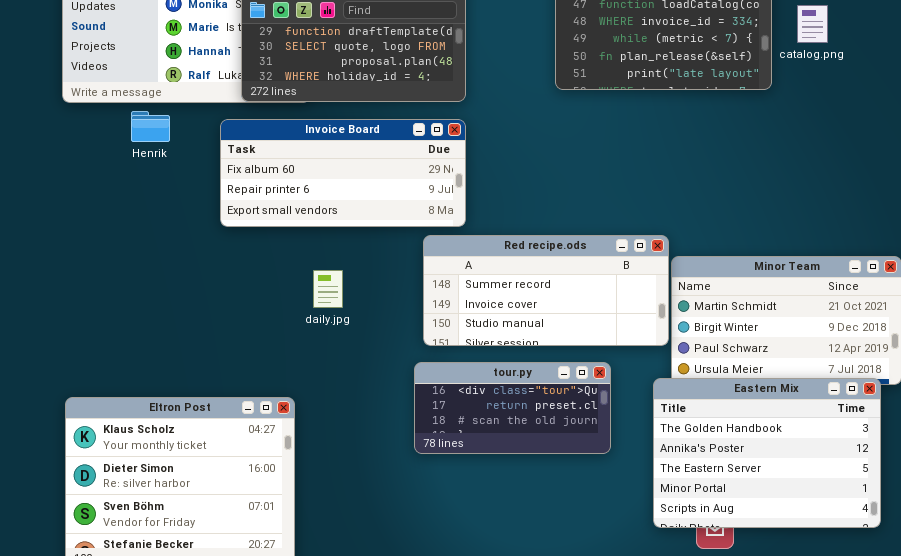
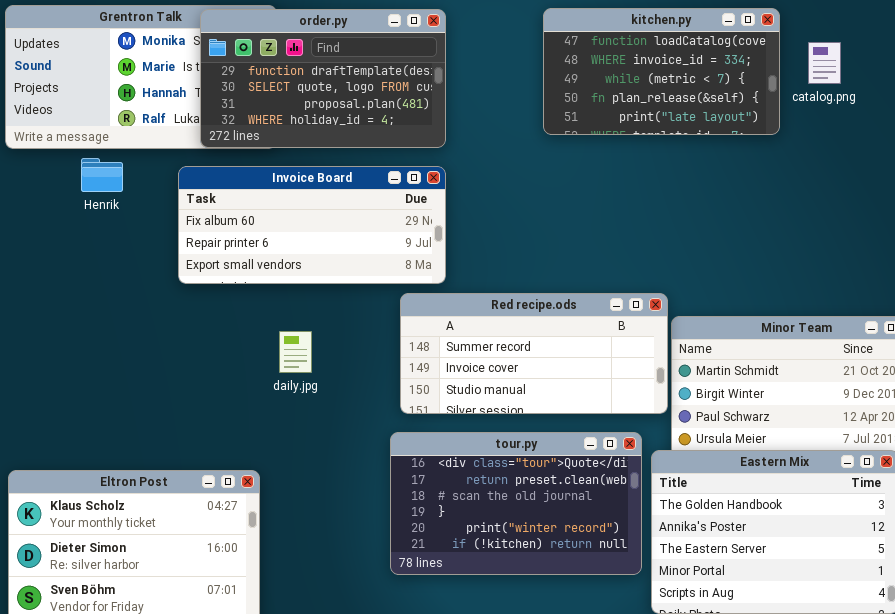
tour.py: [414,362,611,454] -> [390,432,642,575], resized

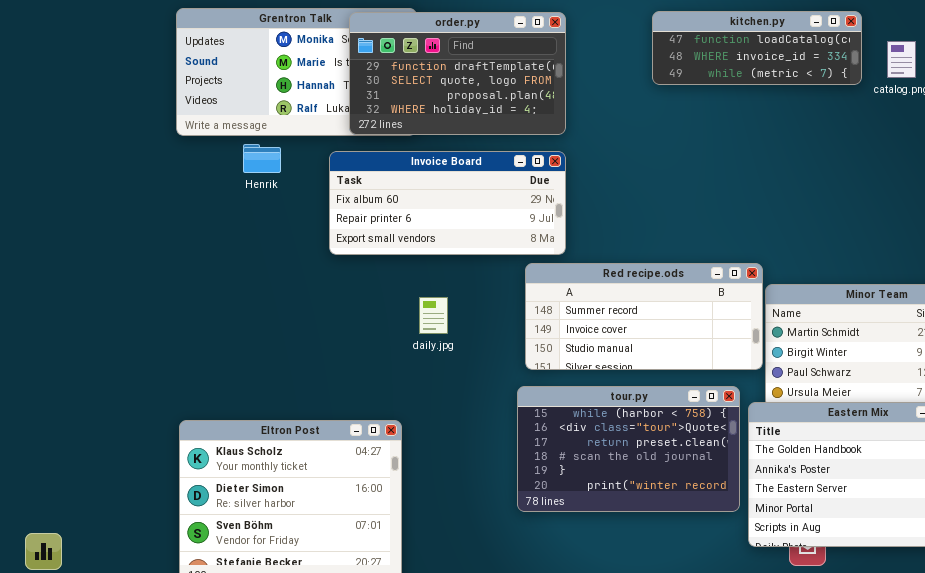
kitchen.py: [543,8,780,135] -> [652,11,862,85], resized
tour.py: [390,432,642,575] -> [517,386,740,512], scrolled up 1 row

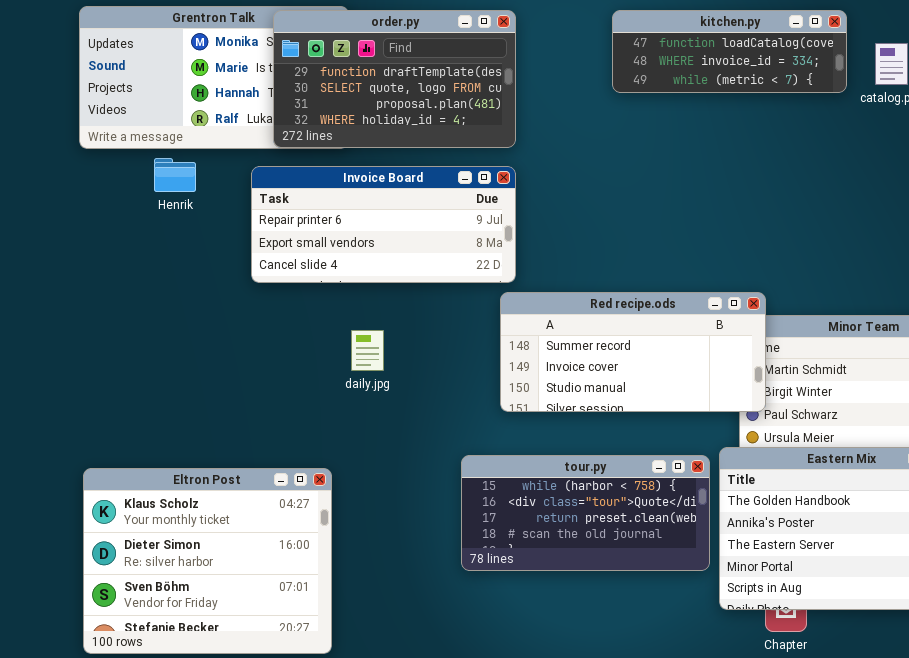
Invoice Board: [329,151,566,255] -> [251,166,516,283], scrolled down 1 row
Red recipe.ods: [525,263,763,370] -> [500,292,766,412], moved
tour.py: [517,386,740,512] -> [461,455,710,571], resized

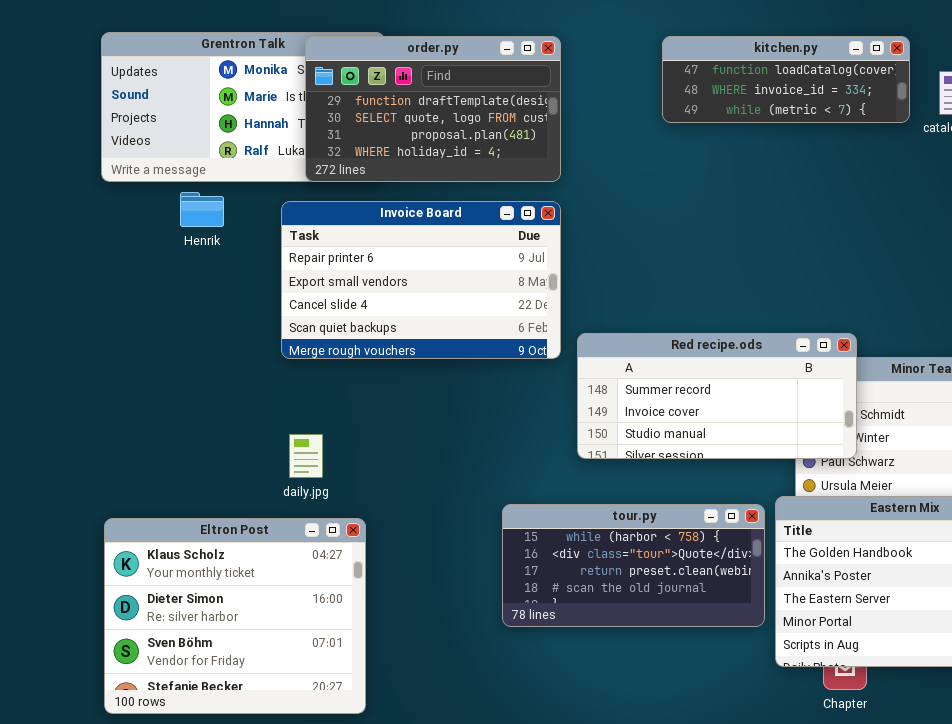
Invoice Board: [251,166,516,283] -> [281,201,561,359], resized
Red recipe.ods: [500,292,766,412] -> [577,333,857,459], moved
daily.jpg: [351,330,384,371] -> [289,434,323,478], moved

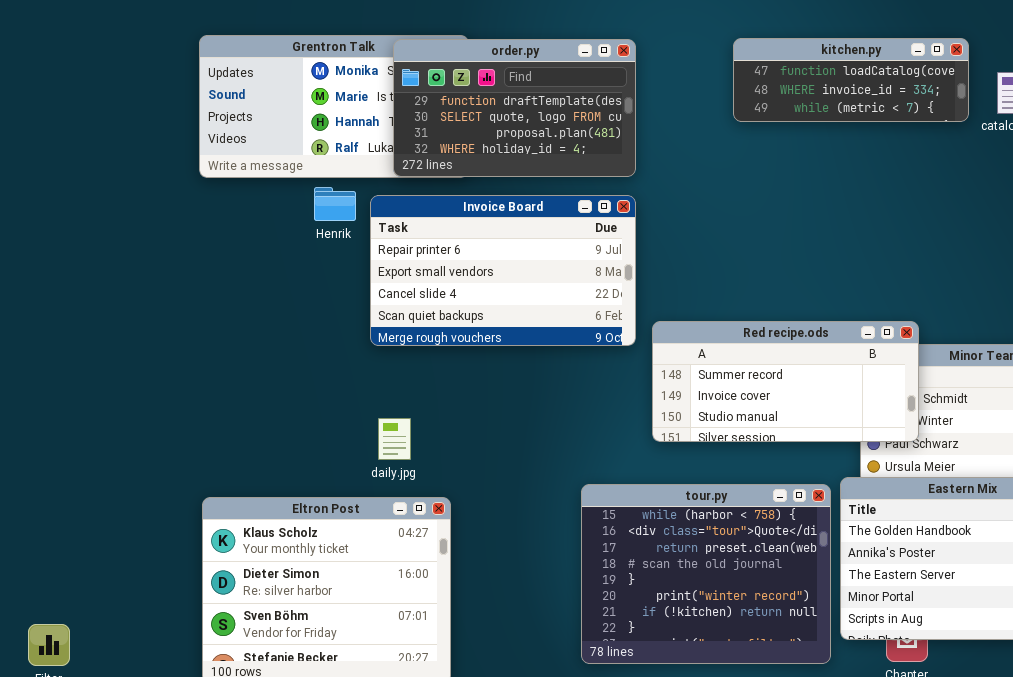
Henrik: [180,192,224,227] -> [314,187,356,221], moved
tour.py: [502,504,765,627] -> [581,484,831,664], resized

